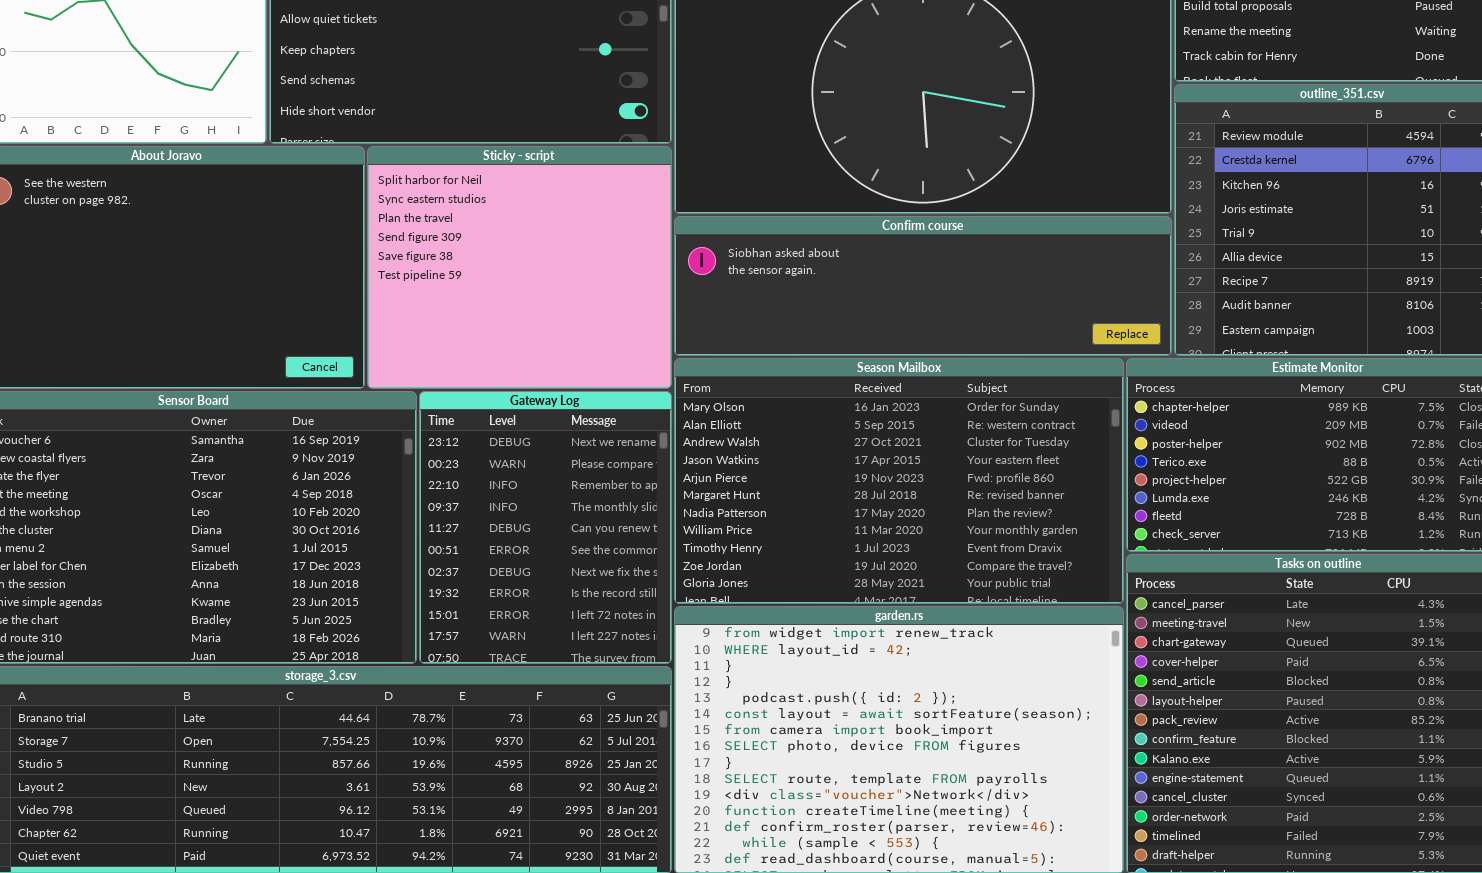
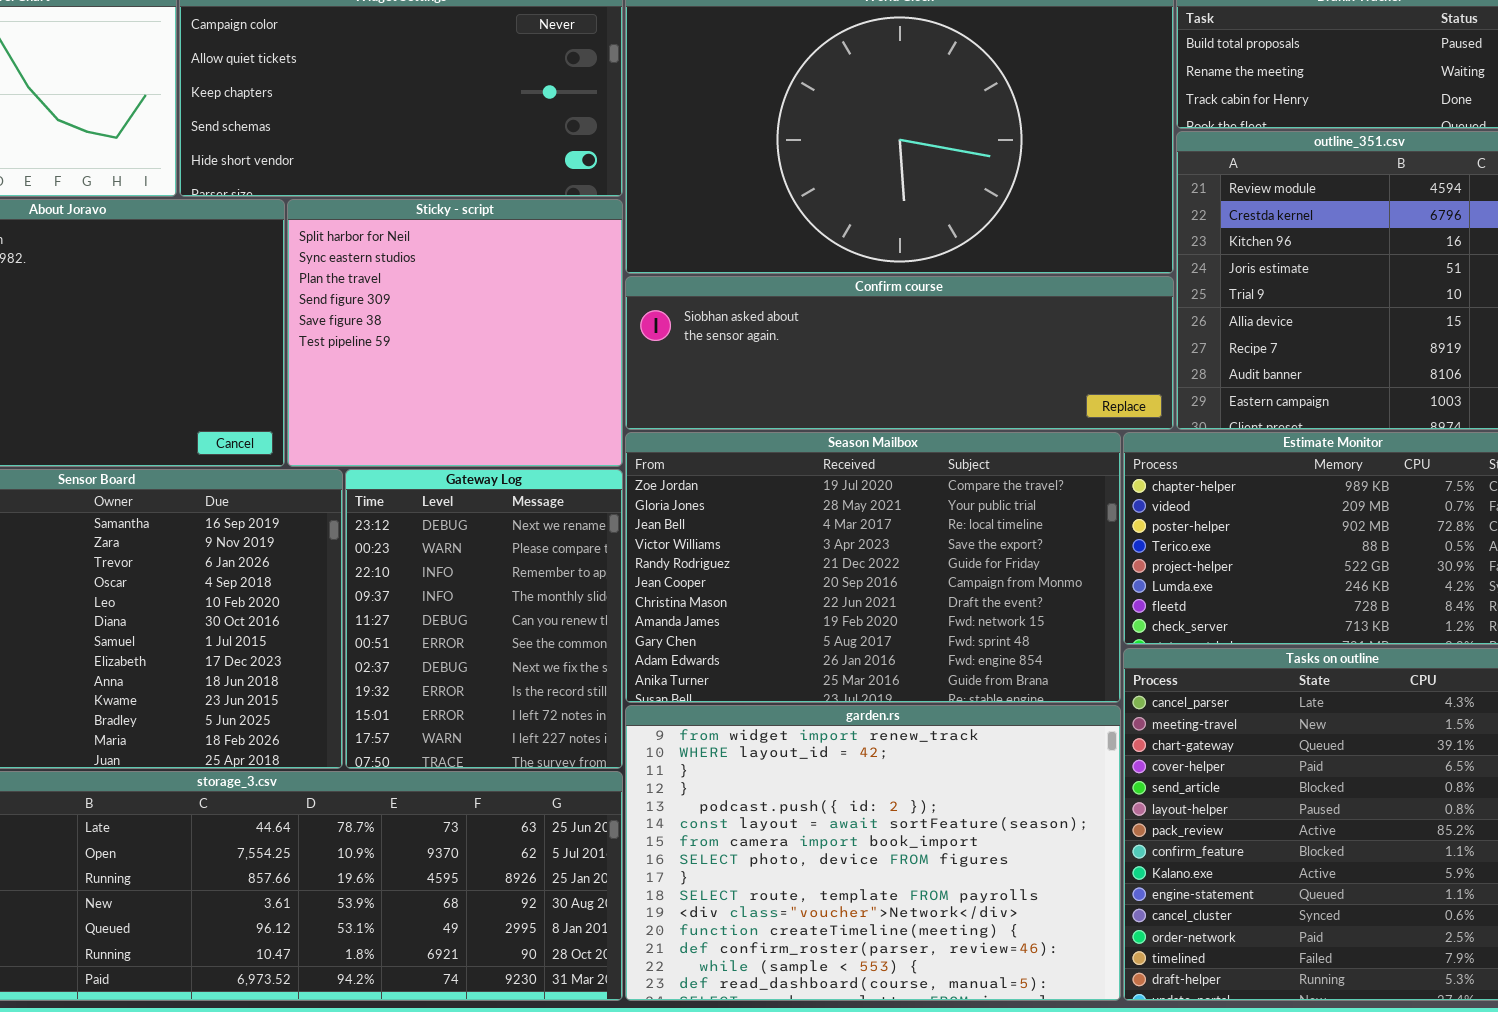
Season Mailbox: [674,358,1124,604] -> [625,432,1121,703], scrolled down 9 rows

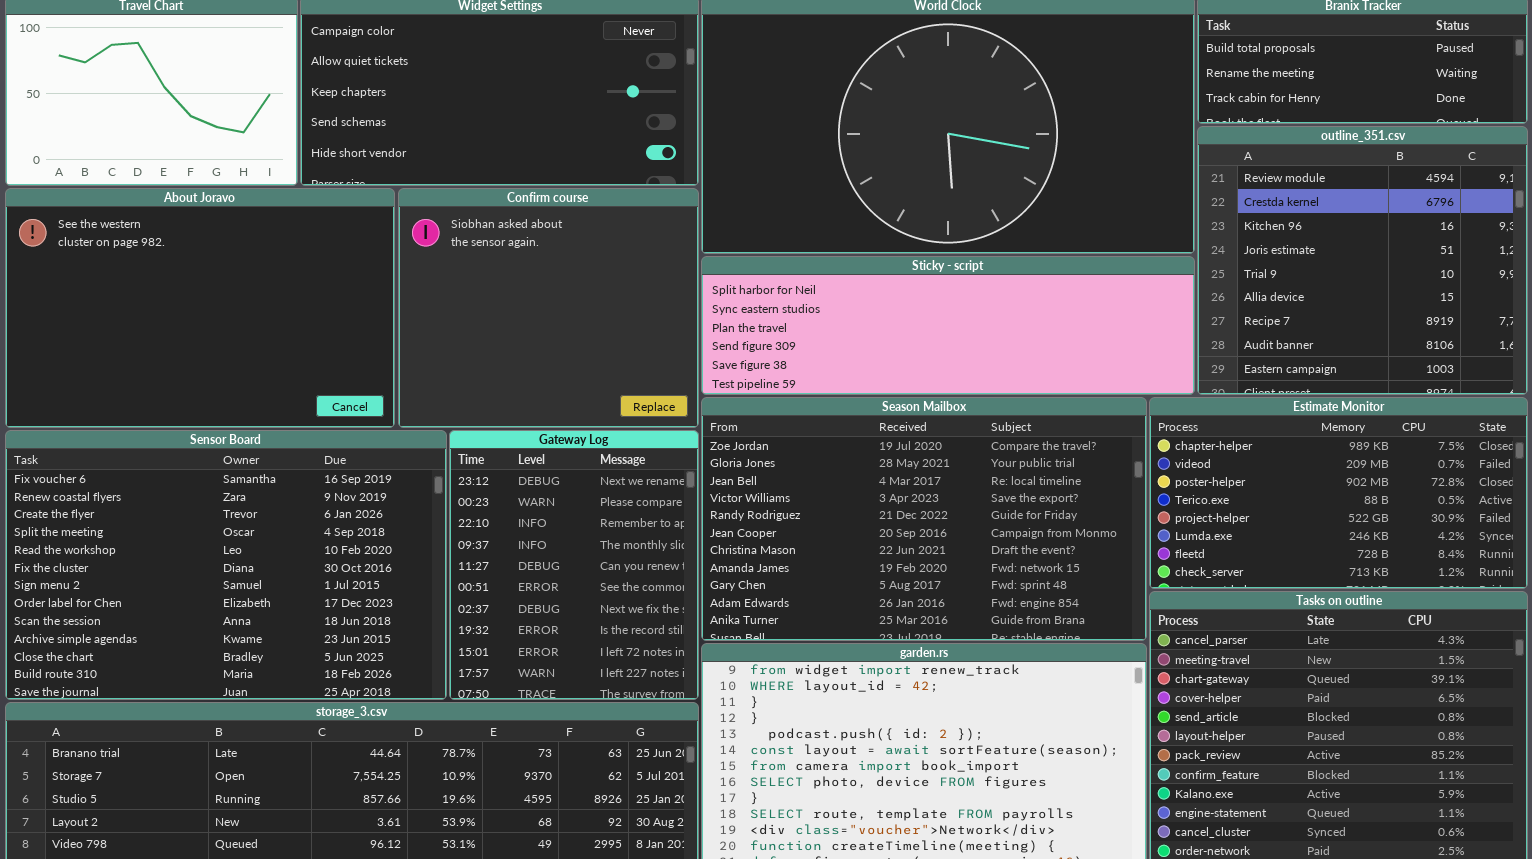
Sticky - script: [287,199,623,467] -> [701,256,1195,395], moved, resized
Confirm course: [625,276,1174,430] -> [398,188,699,428], moved, resized

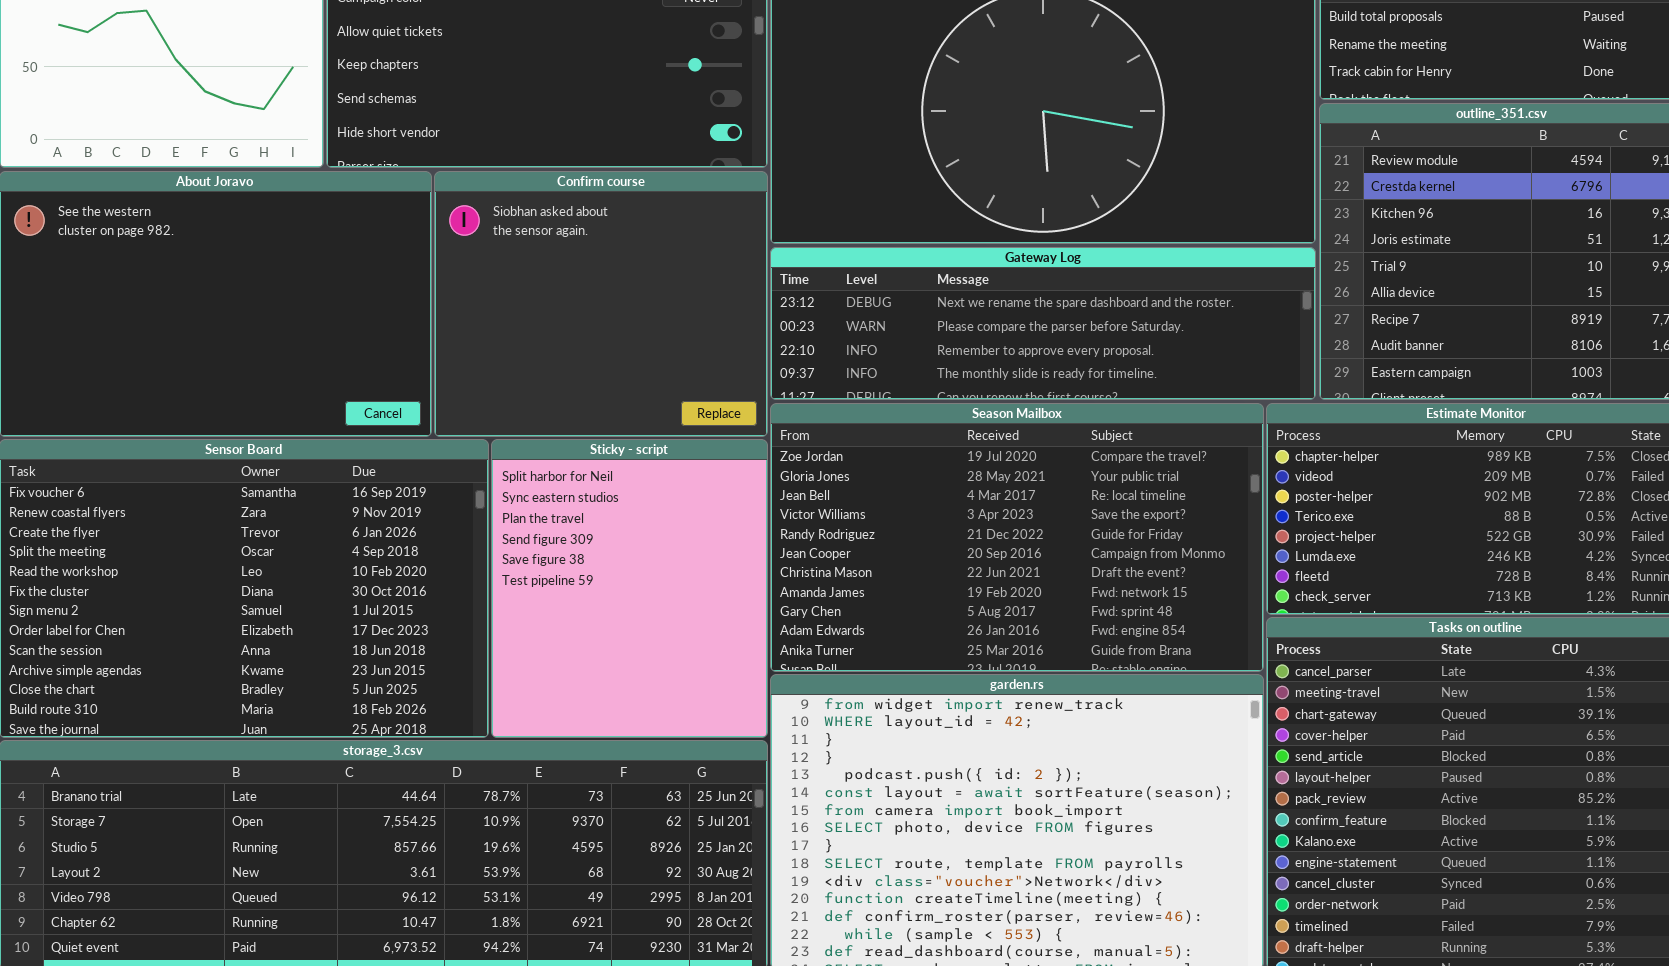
Sticky - script: [701,256,1195,395] -> [491,439,768,738], moved, resized
Gateway Log: [449,430,699,700] -> [770,247,1316,400], moved, resized

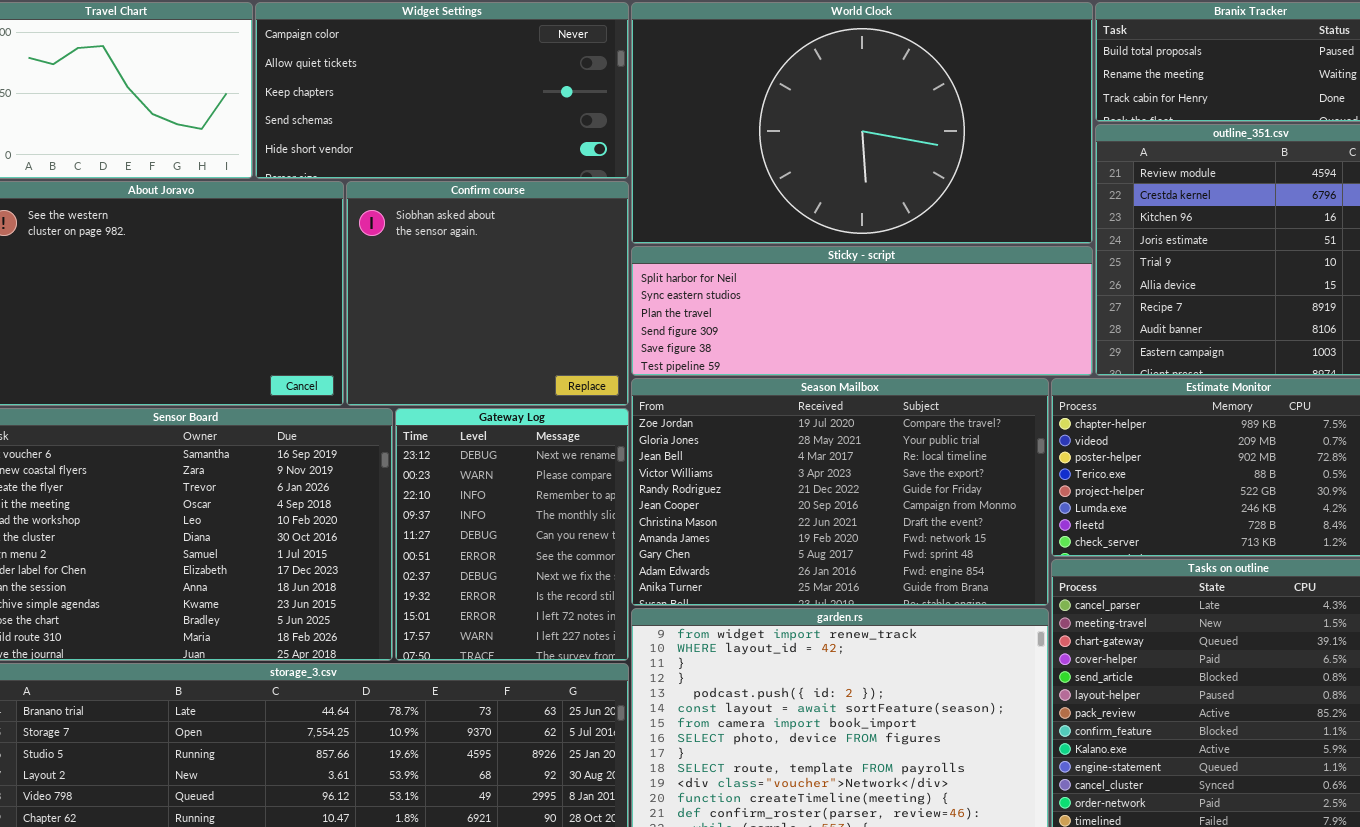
Gateway Log: [770,247,1316,400] -> [395,408,629,661], moved, resized
Sticky - script: [491,439,768,738] -> [631,246,1093,376], moved, resized

